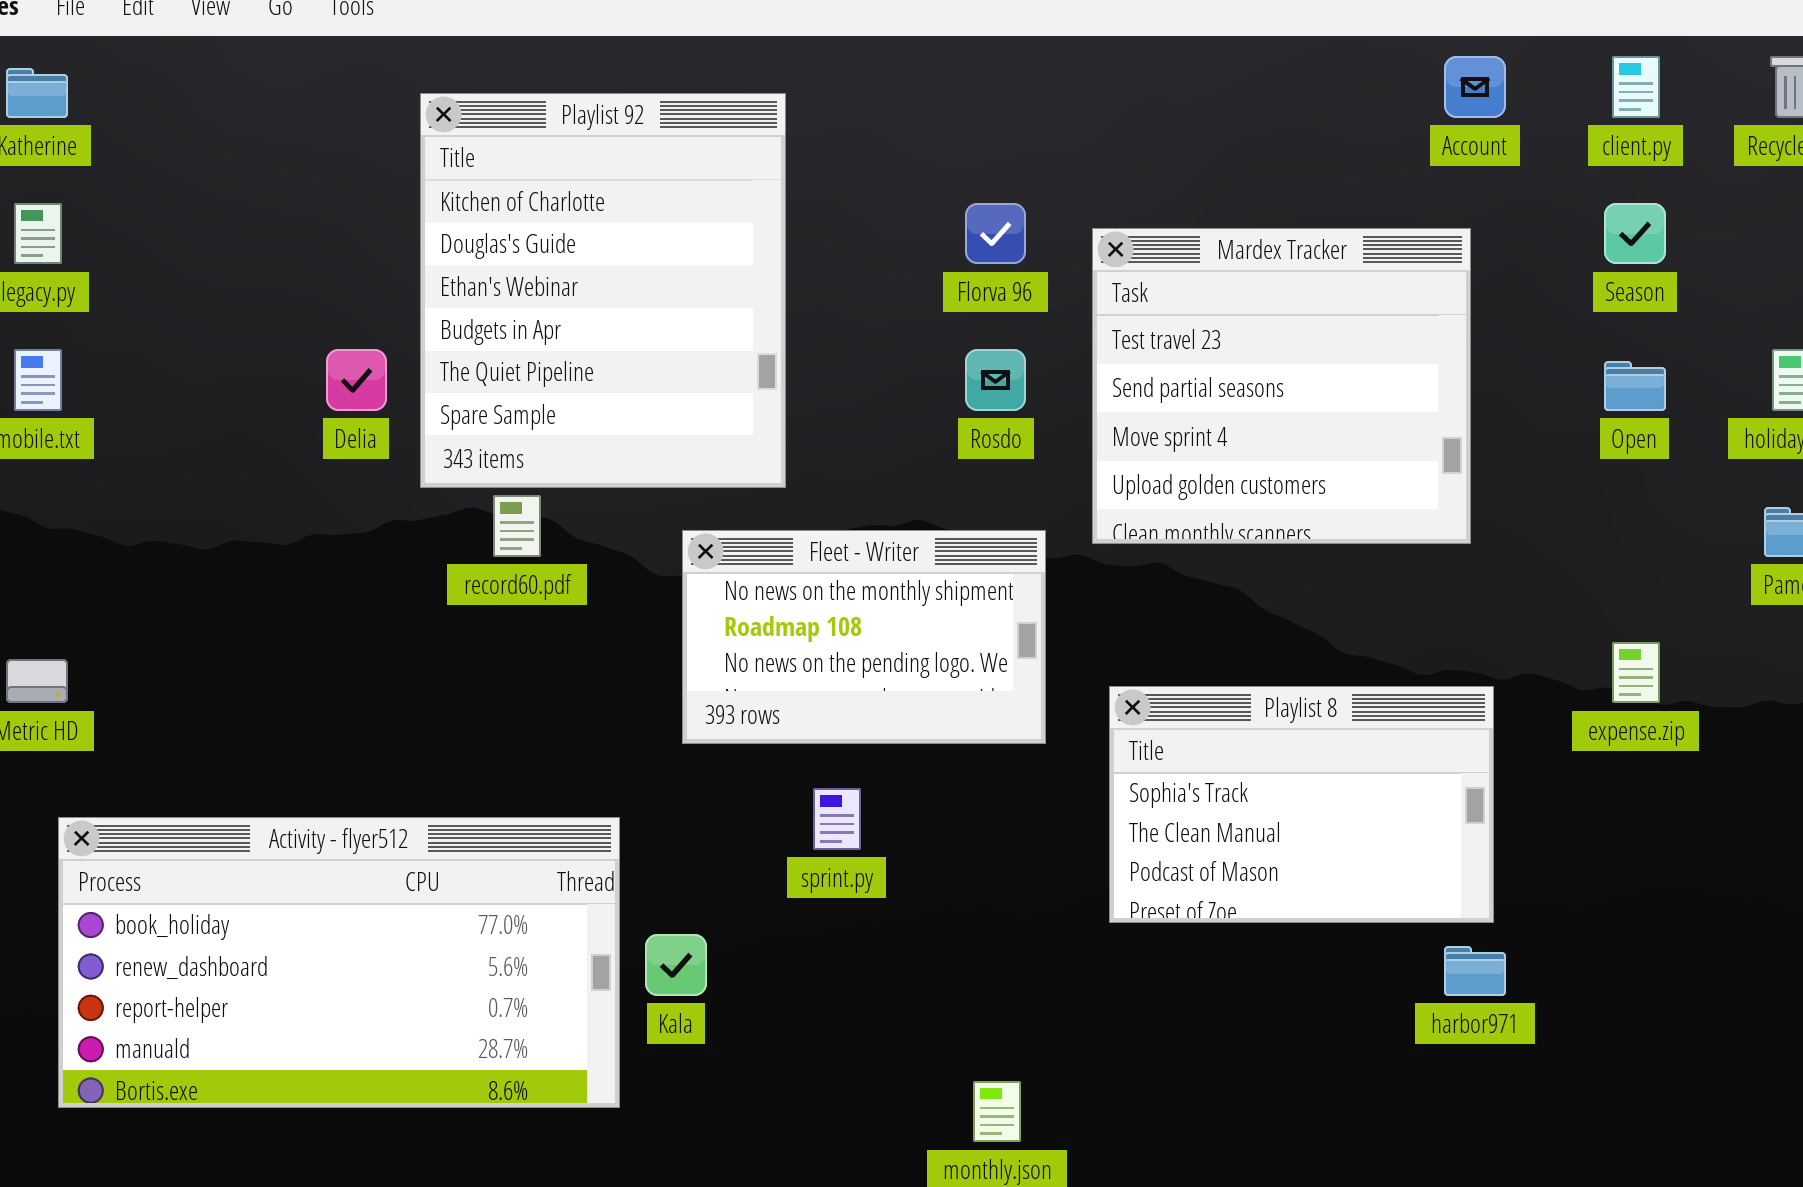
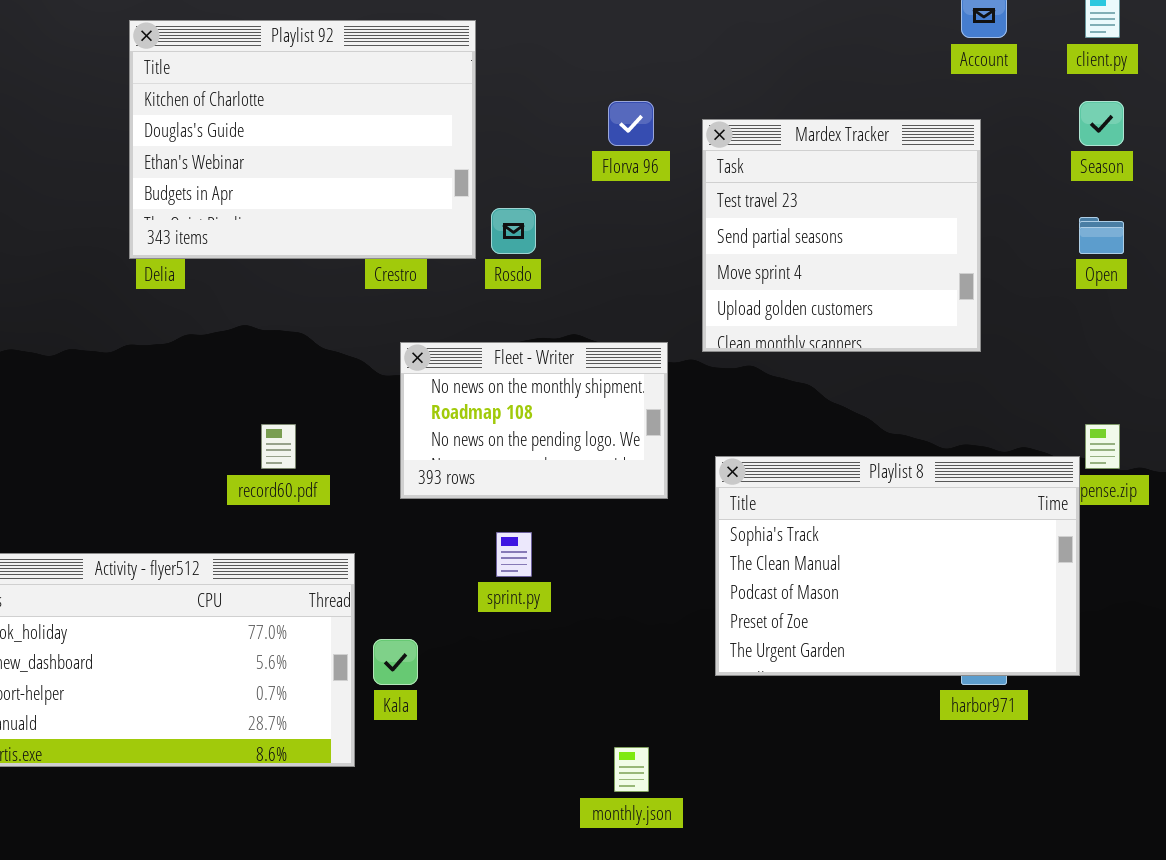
Playlist 92: [420,93,786,488] -> [129,20,476,259], resized
Rosdo: [965,349,1026,411] -> [491,208,536,254], moved
record60.pdf: [493,495,541,557] -> [261,424,296,469], moved
Playlist 8: [1109,686,1494,923] -> [715,456,1080,676], resized

